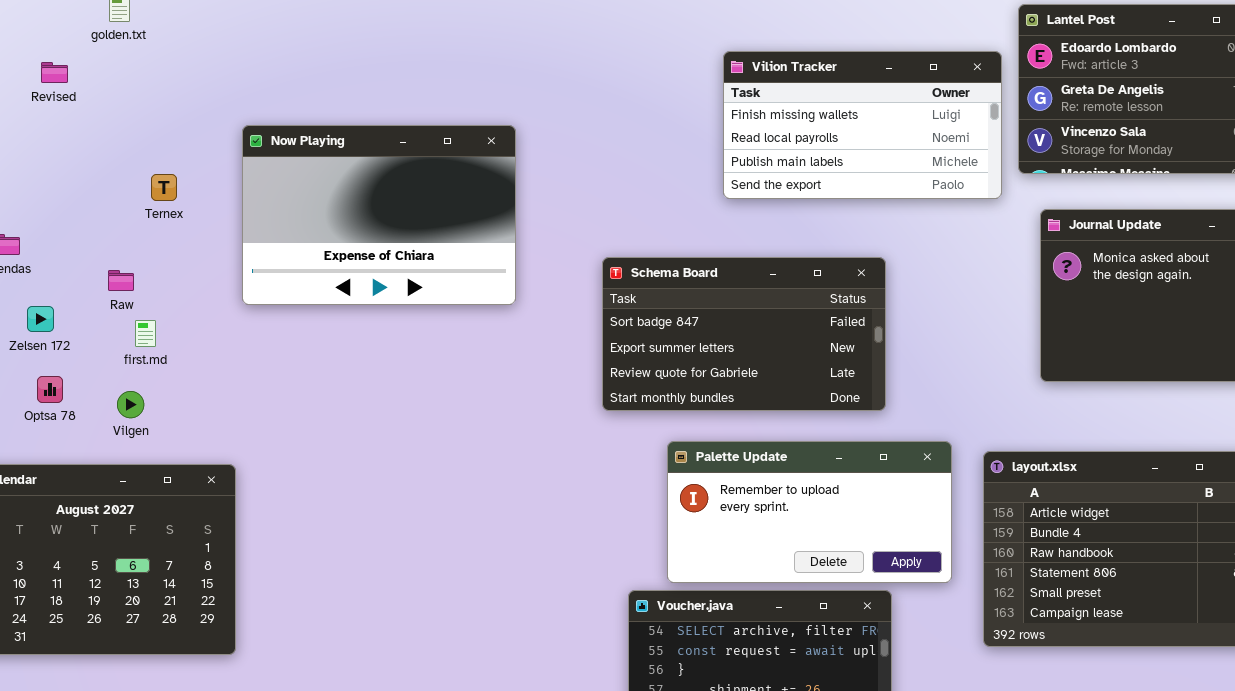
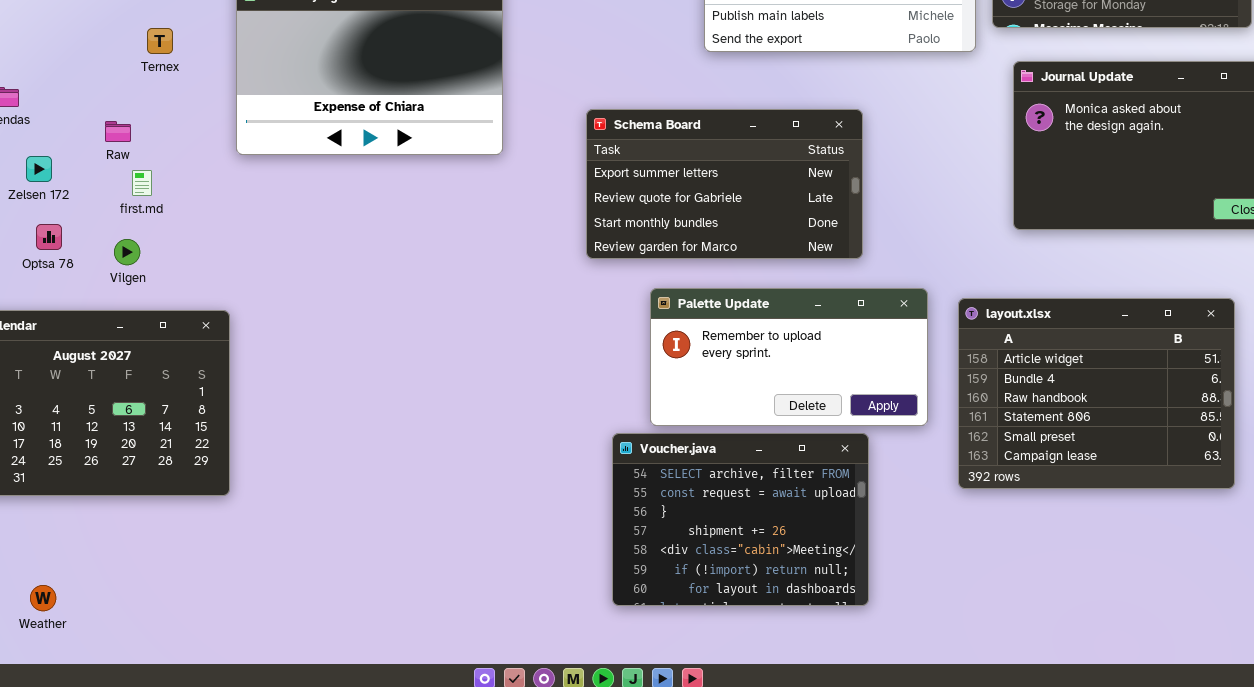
Schema Board: [602,257,886,411] -> [586,109,863,259], scrolled down 1 row

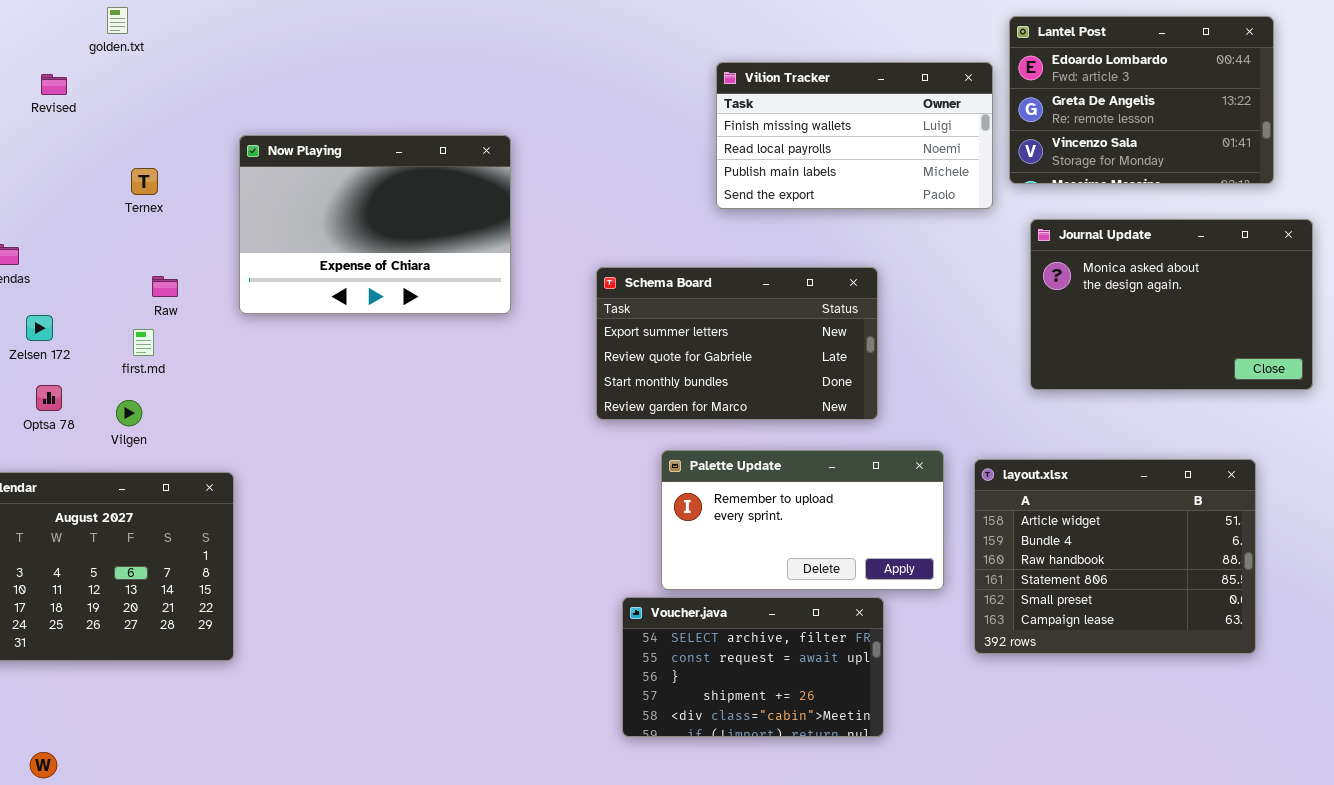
Ternex: [147,28,173,54] -> [131,168,158,195], moved
Raw: [105,121,131,142] -> [152,276,178,297], moved
Voucher.java: [612,433,869,606] -> [622,597,884,737], resized

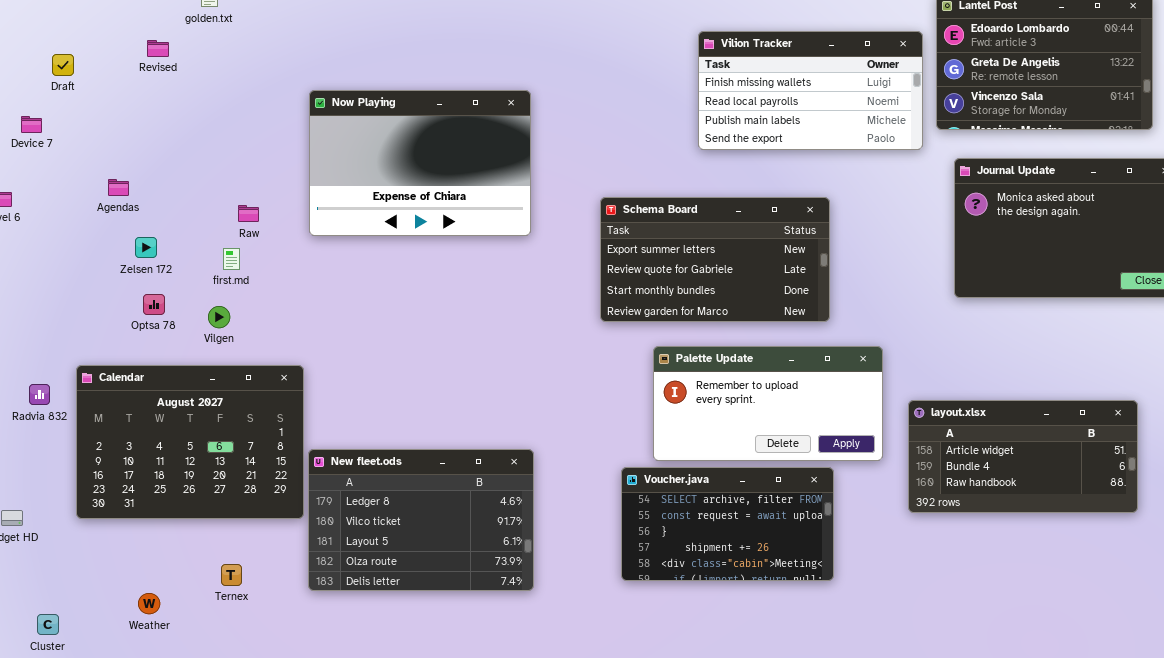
Ternex: [131,168,158,195] -> [221,564,242,586], moved
layout.xlsx: [974,459,1256,654] -> [908,400,1138,513], resized
New fleet.ods: none -> [308,449,534,591], opened

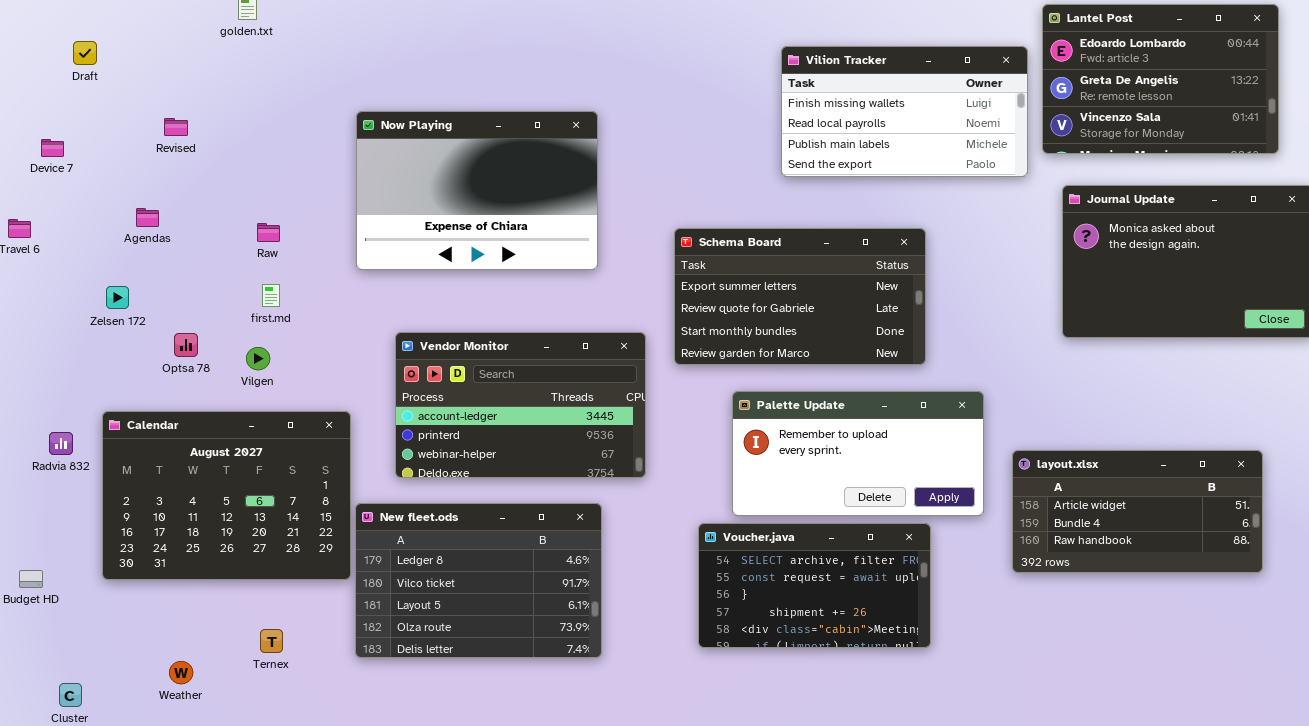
Revised: [147,40,169,57] -> [164,118,188,136], moved
Draft: [52,54,74,76] -> [73,41,97,65], moved
Raw: [238,205,259,222] -> [257,223,280,242], moved
Zelsen 172: [135,237,157,258] -> [106,286,129,309], moved
Vendor Monitor: none -> [395,332,646,478], opened

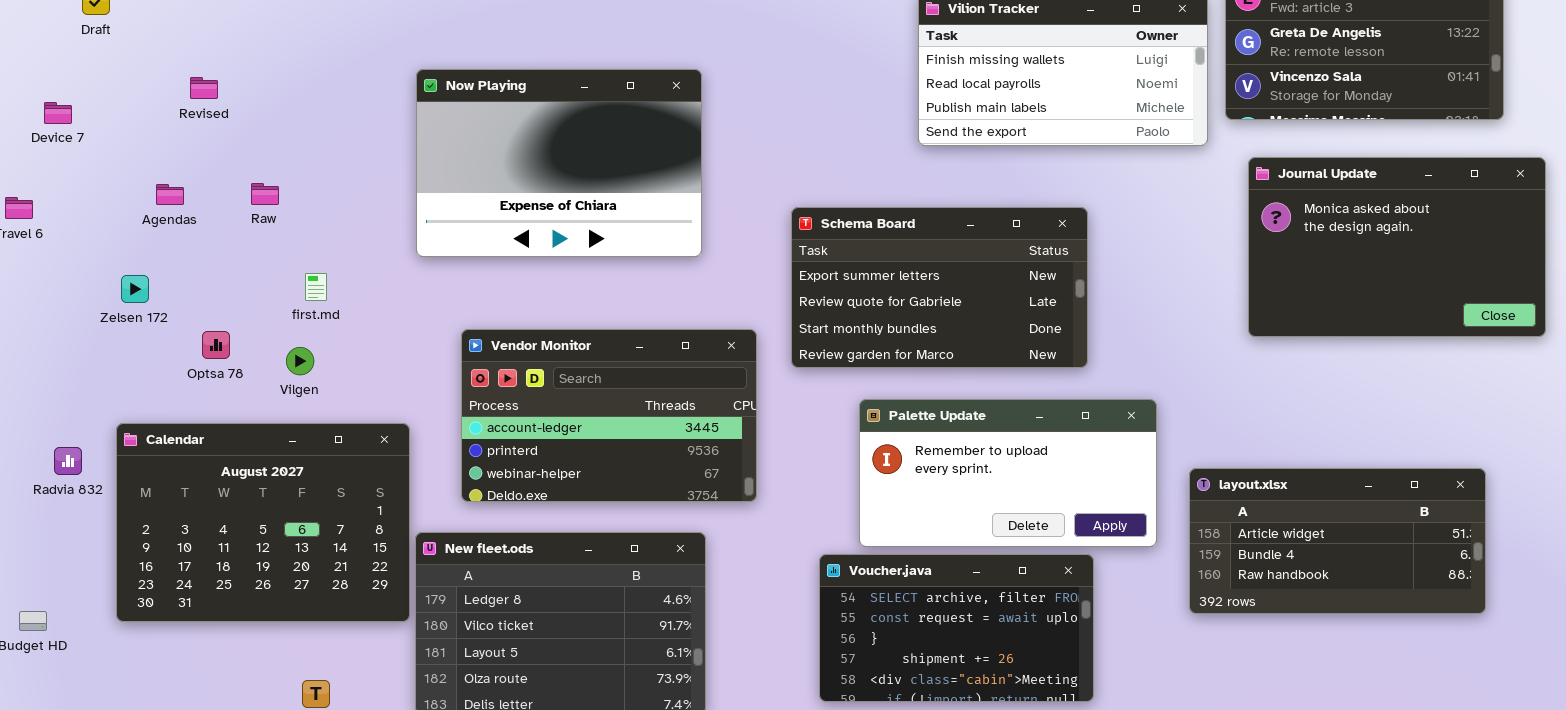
Raw: [257,223,280,242] -> [251,183,279,205], moved

